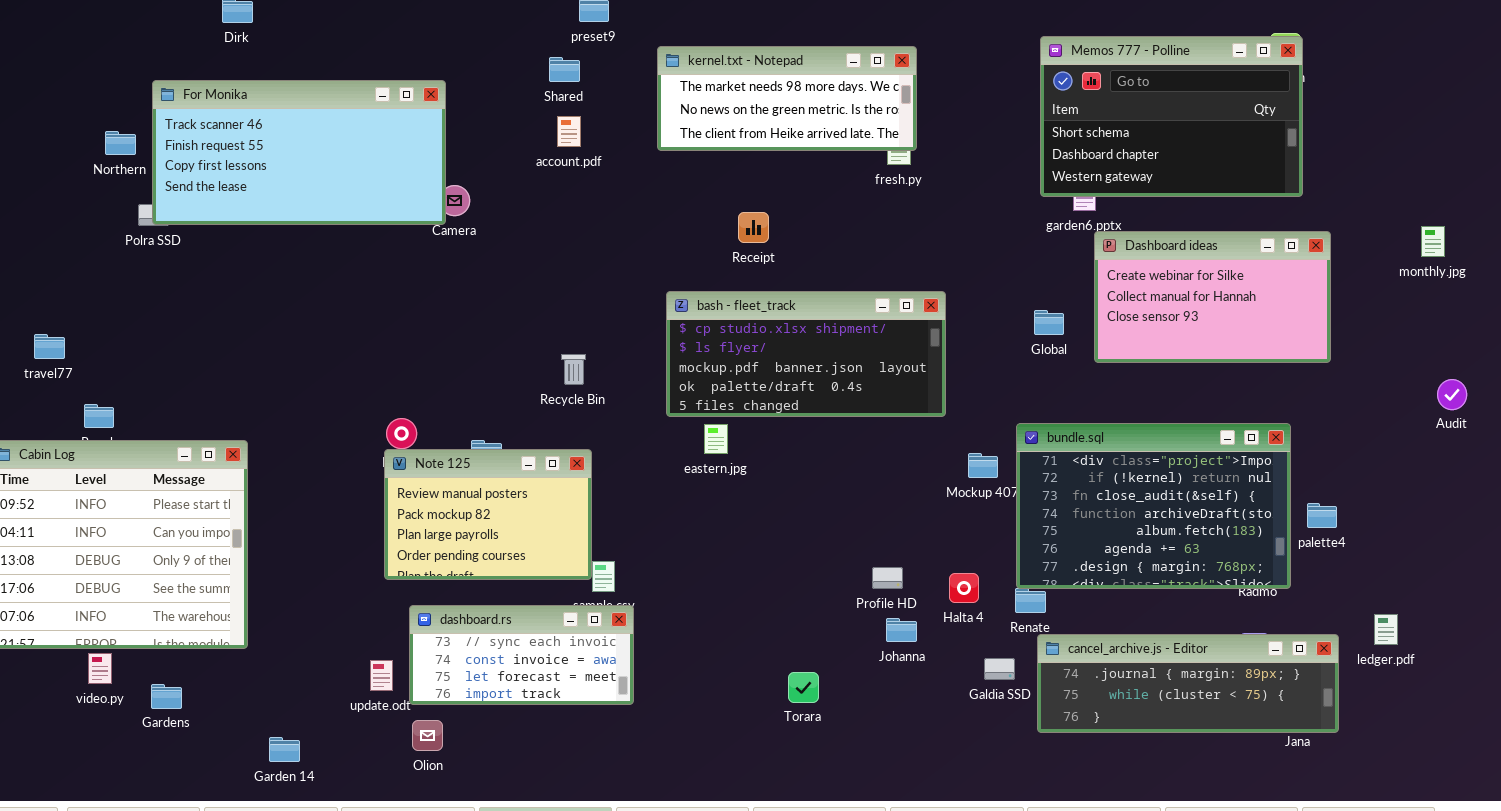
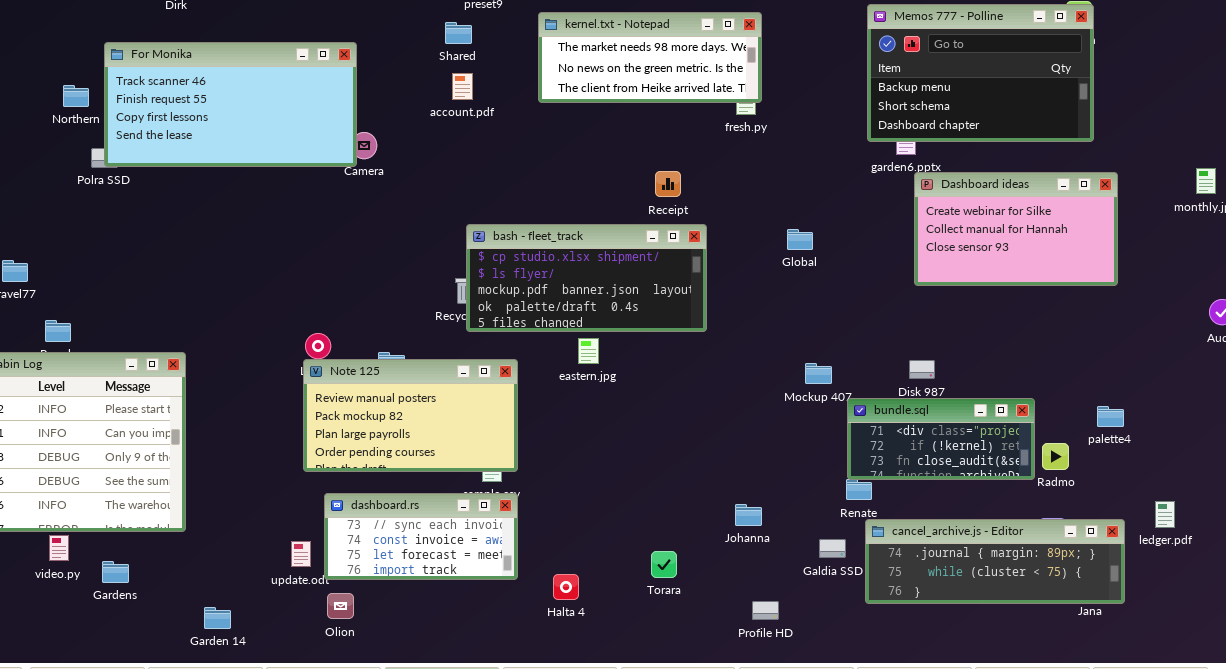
Memos 777 - Polline: [1040,36,1303,197] -> [867,4,1094,142], scrolled up 1 row
Receipt: [738,212,769,243] -> [655,171,681,197], moved
bash - fleet_track: [666,291,946,417] -> [466,224,707,332], moved
Global: [1034,310,1064,335] -> [787,229,813,250], moved
bundle.sql: [1016,423,1291,589] -> [847,398,1035,480], resized
Note 125: [384,449,592,580] -> [303,359,518,472], resized
Profile HD: [872,567,903,589] -> [752,601,779,620], moved
Halta 4: [949,573,979,603] -> [553,574,579,600], moved

